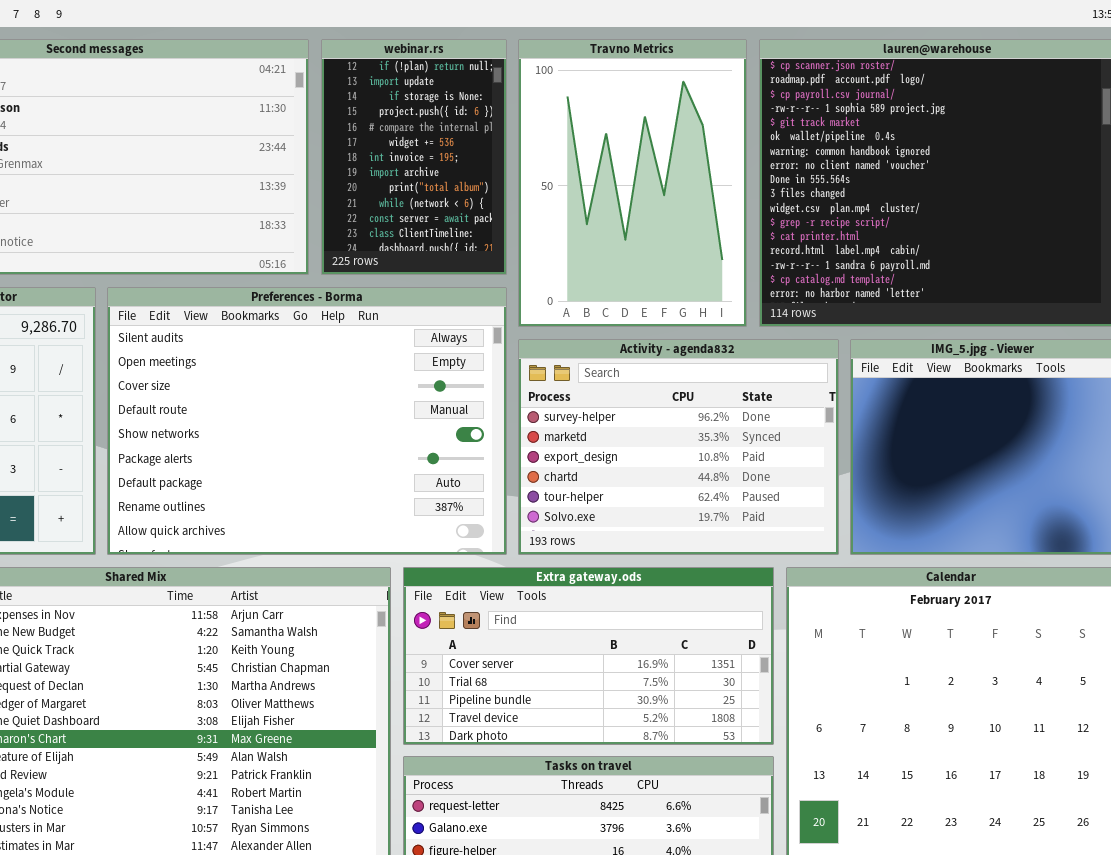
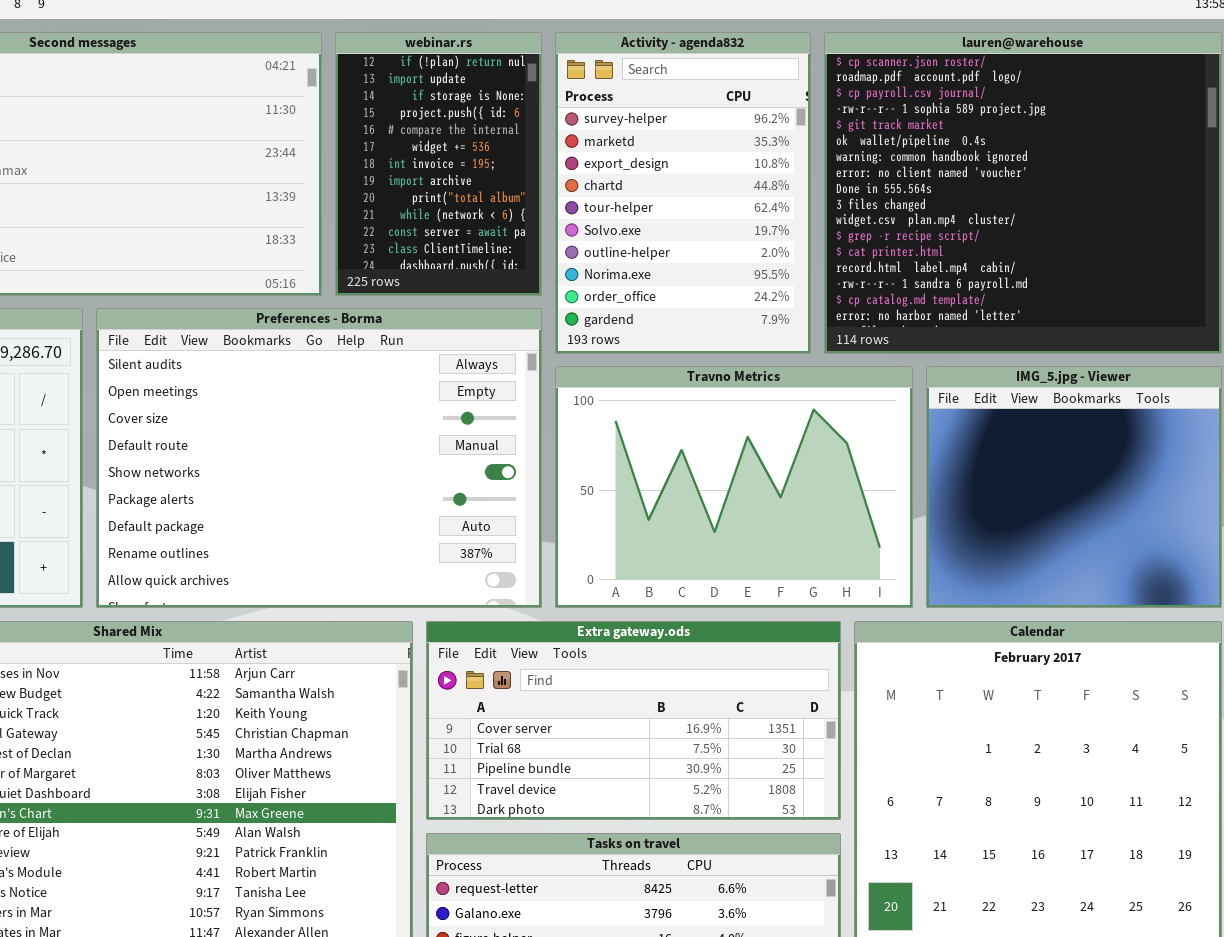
Travno Metrics: [518,39,747,327] -> [555,366,913,608], moved, resized
Activity - agenda832: [518,339,839,555] -> [555,32,811,354], moved, resized

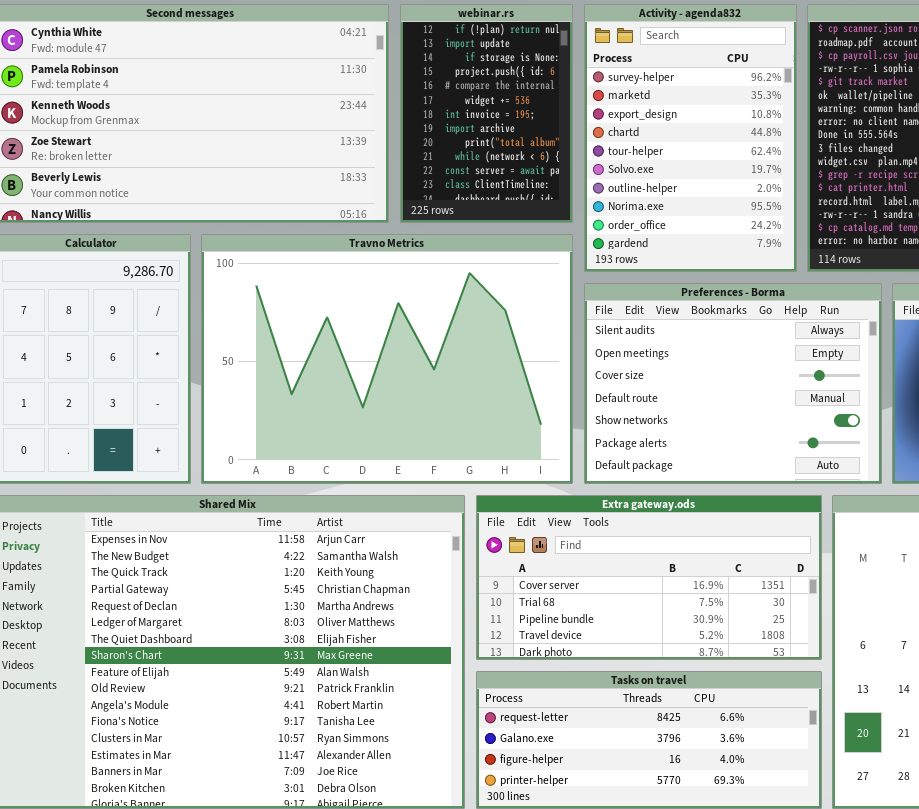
Preferences - Borma: [96,308,542,608] -> [584,283,882,484], moved, resized
Travno Metrics: [555,366,913,608] -> [201,234,573,484], moved, resized

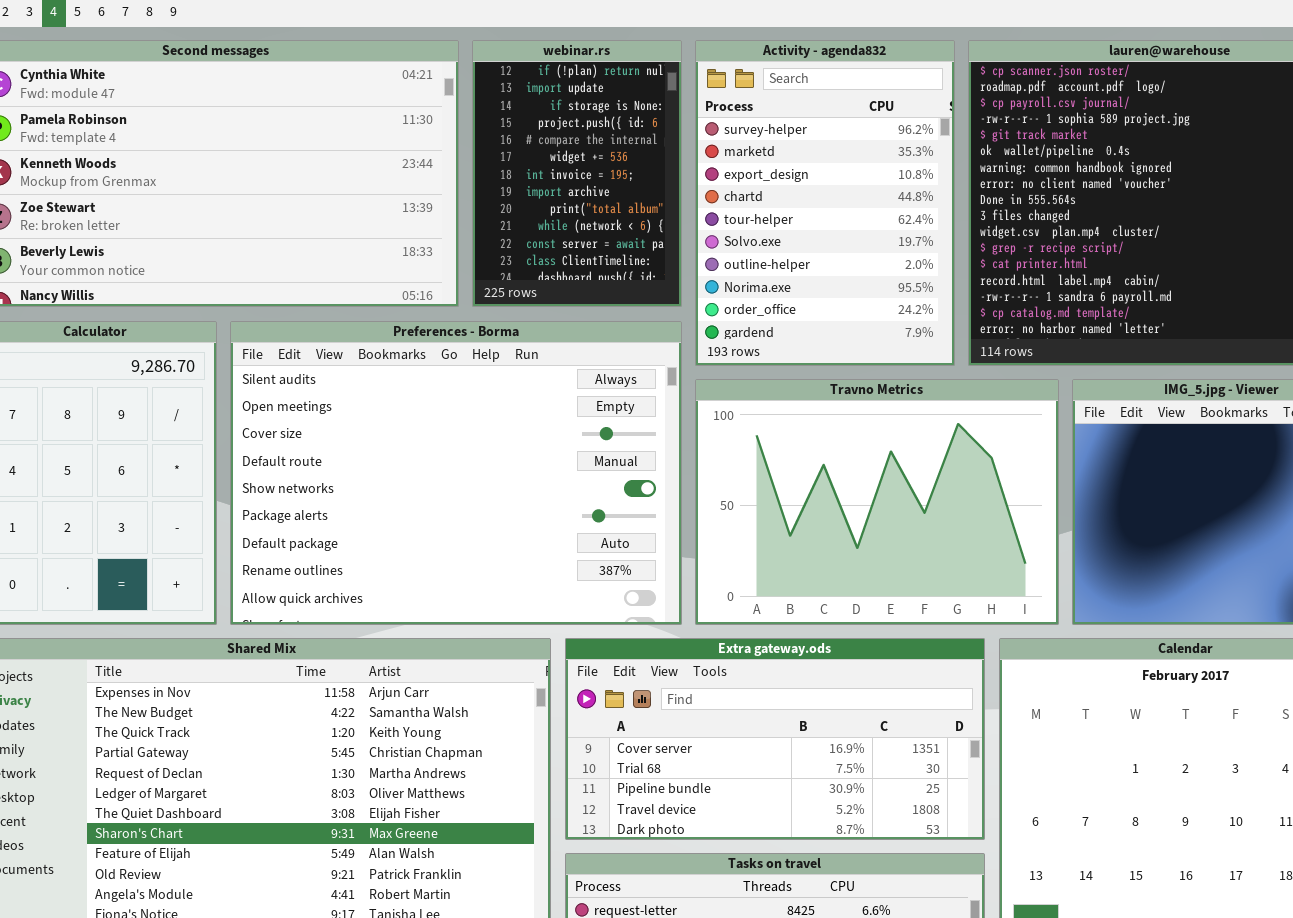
Travno Metrics: [201,234,573,484] -> [695,379,1059,625], moved, resized
Preferences - Borma: [584,283,882,484] -> [230,321,682,625], moved, resized

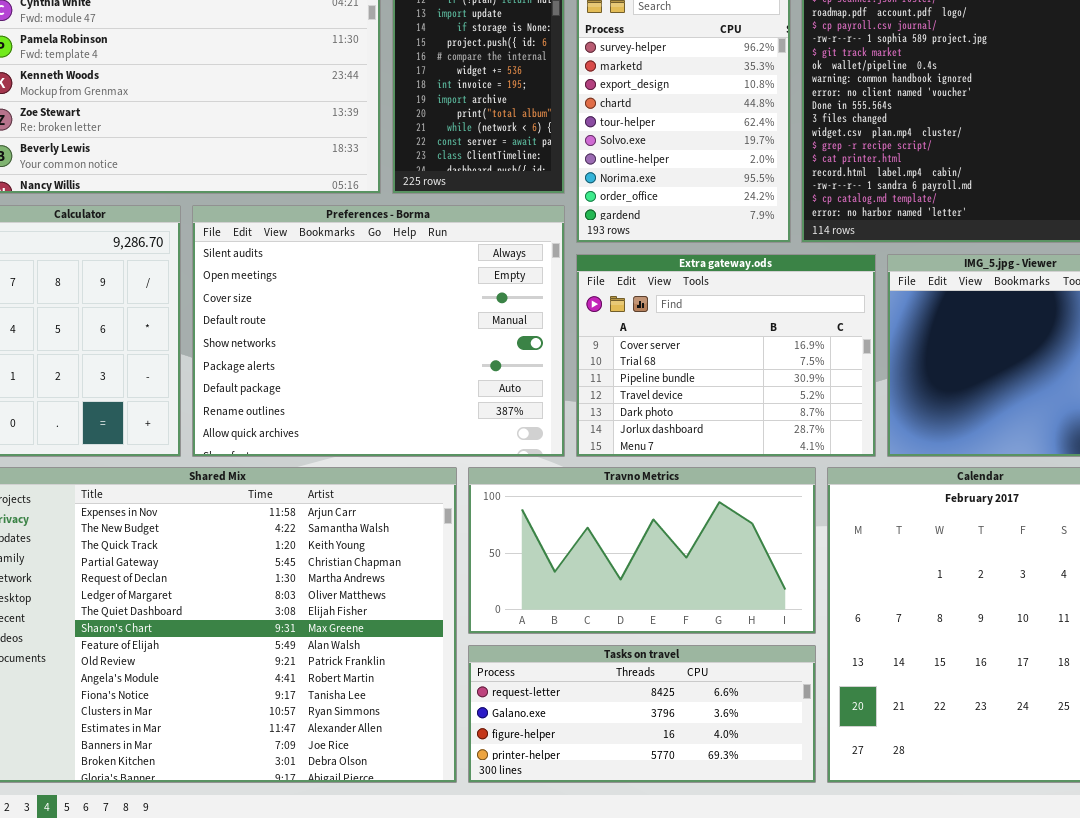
Travno Metrics: [695,379,1059,625] -> [468,467,816,634], moved, resized
Extra gateway.ods: [565,638,985,840] -> [576,254,876,457], moved, resized

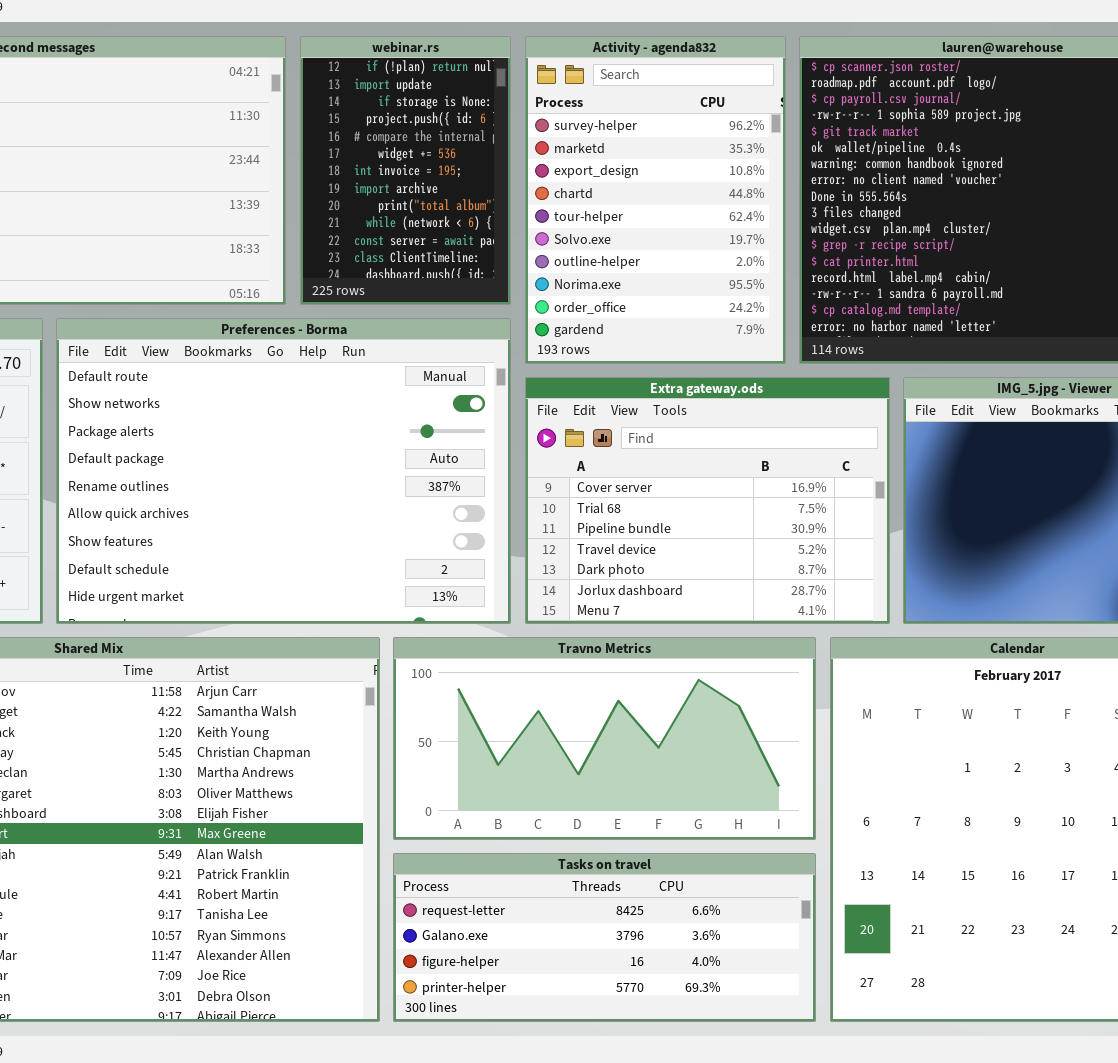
Preferences - Borma: [192,205,565,457] -> [56,318,511,624], scrolled down 3 rows

